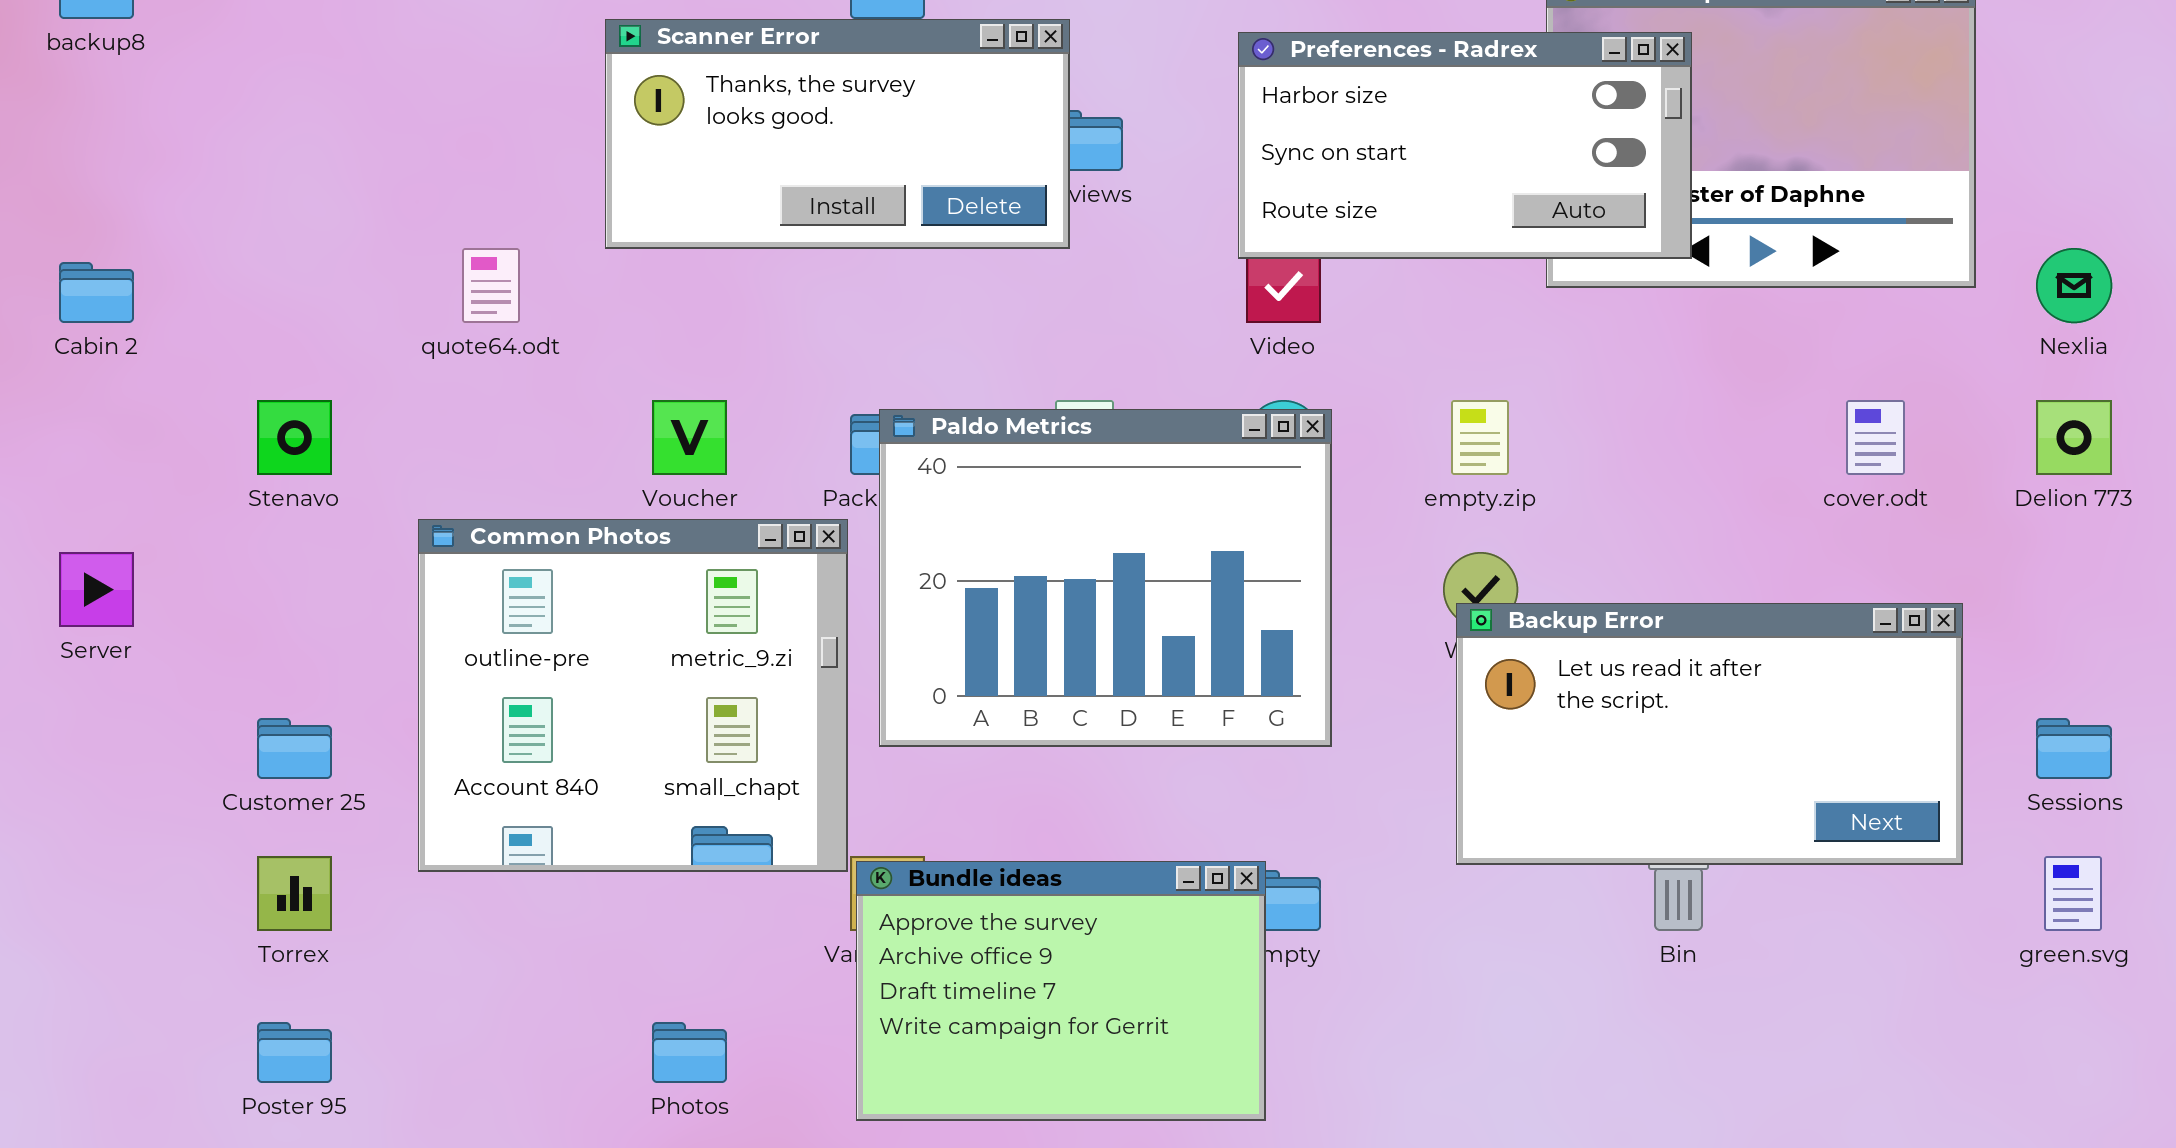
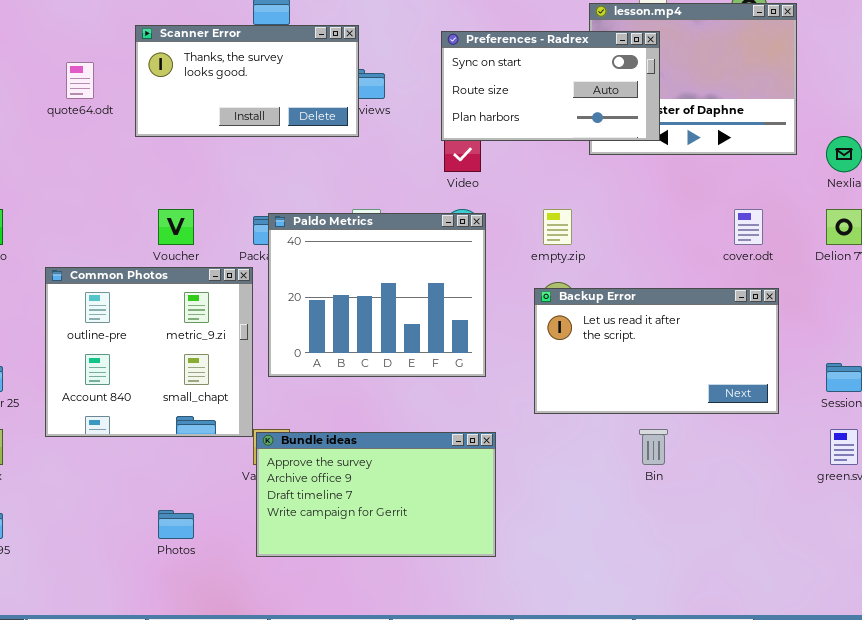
Preferences - Radrex: [1238,32,1692,259] -> [441,31,660,141], scrolled down 1 row
quote64.odt: [462,248,520,323] -> [66,62,94,99], moved
Backup Error: [1456,603,1963,865] -> [534,288,779,414], moved
Bundle ideas: [856,861,1266,1121] -> [256,432,496,557], resized

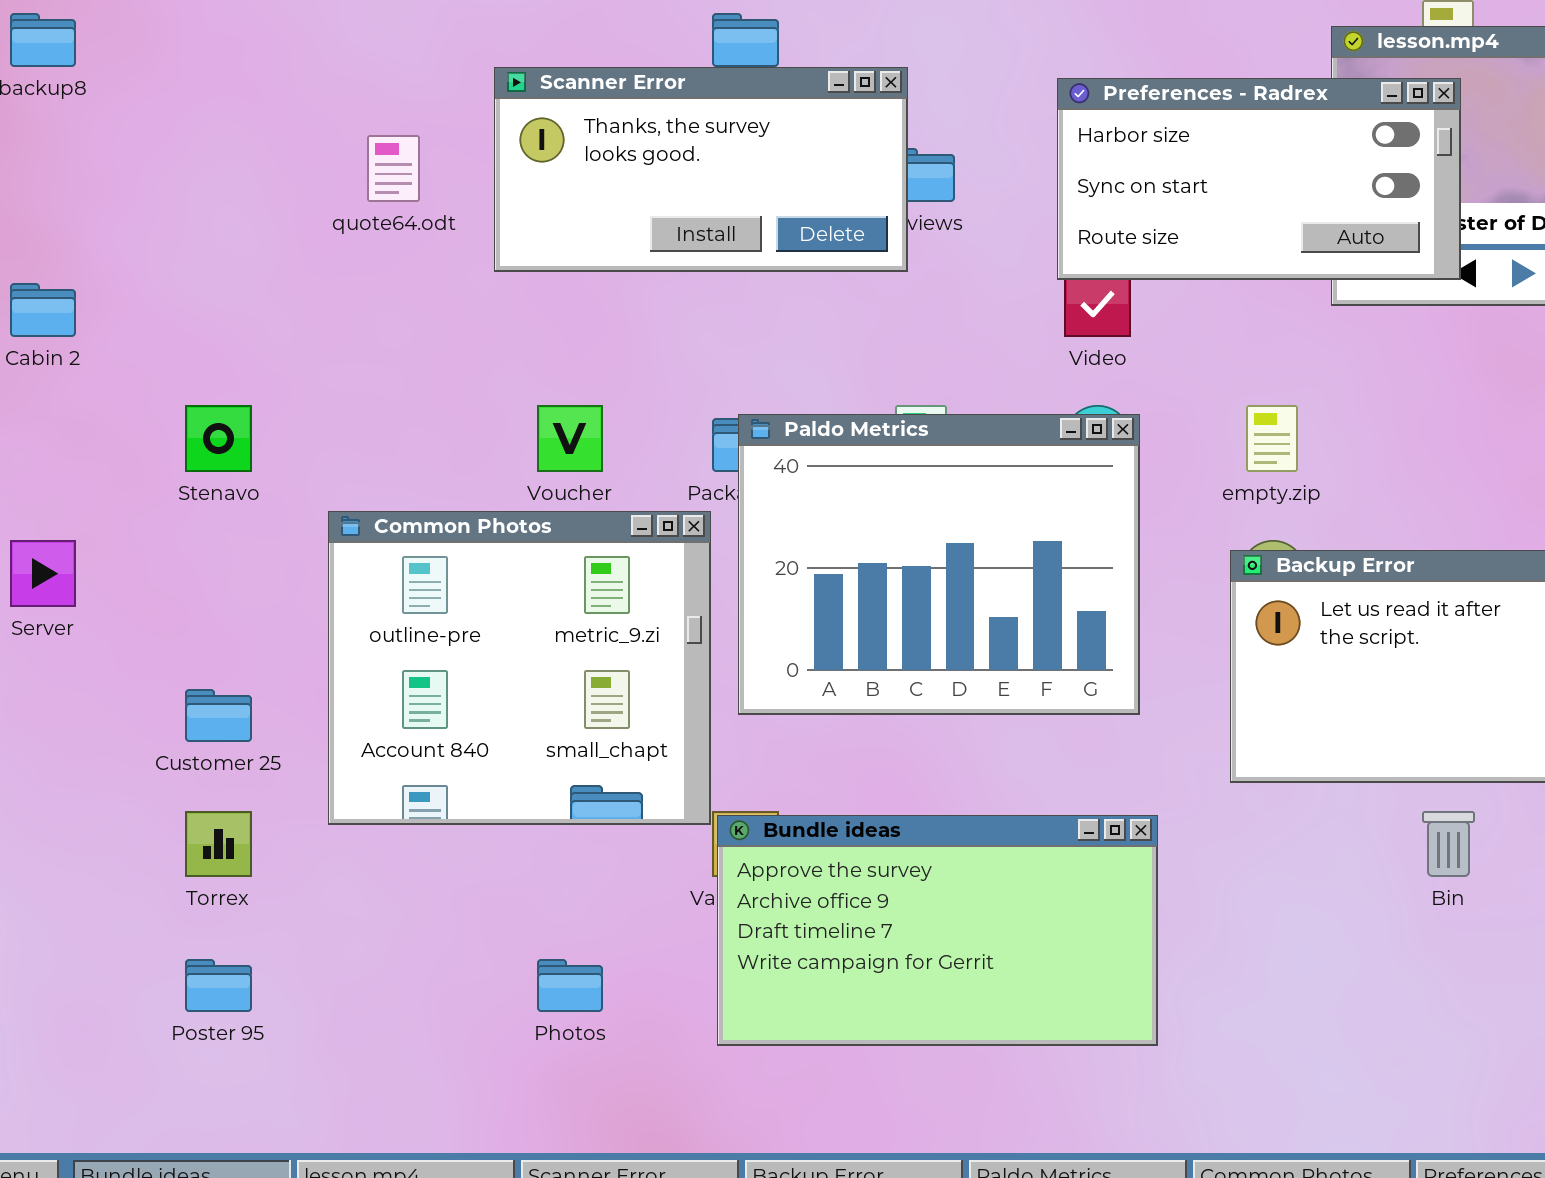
Preferences - Radrex: [441,31,660,141] -> [1057,78,1461,280], scrolled up 1 row

